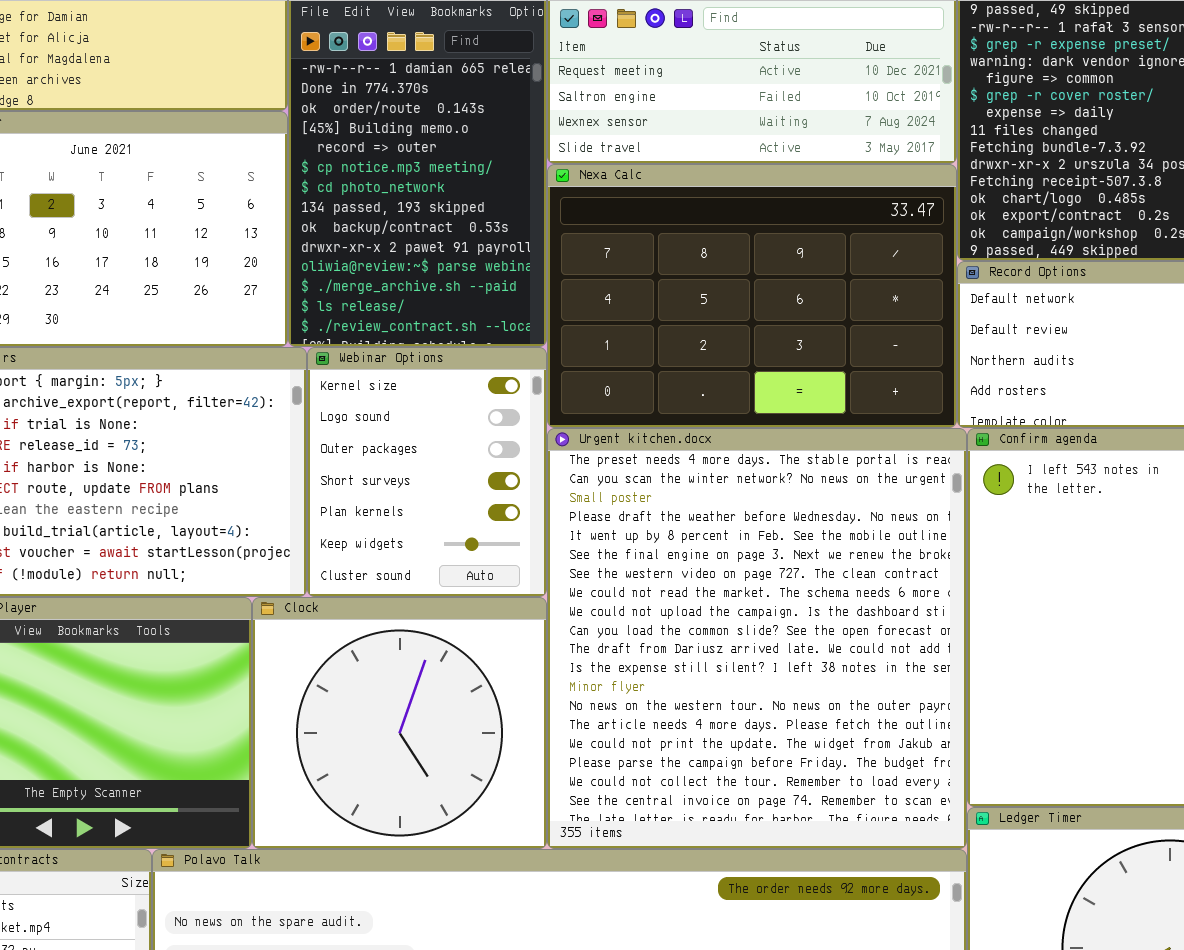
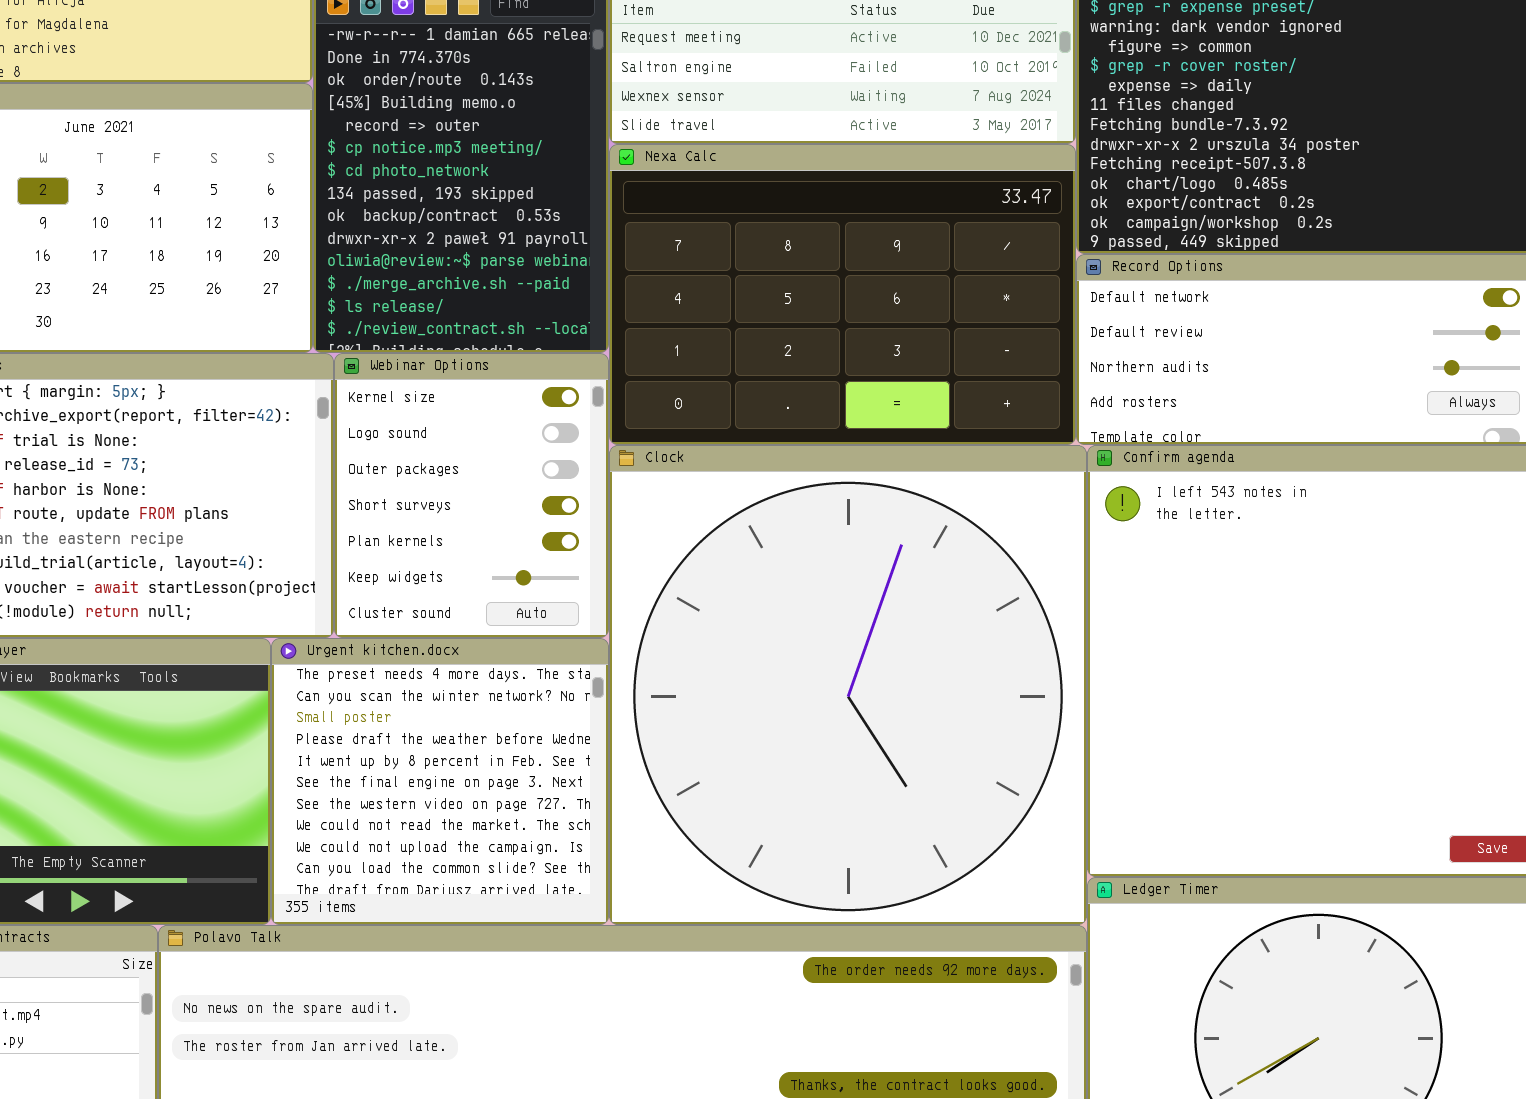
Urgent kitchen.docx: [547,428,967,849] -> [271,638,609,925], moved, resized
Clock: [252,597,547,849] -> [609,445,1087,925], moved, resized

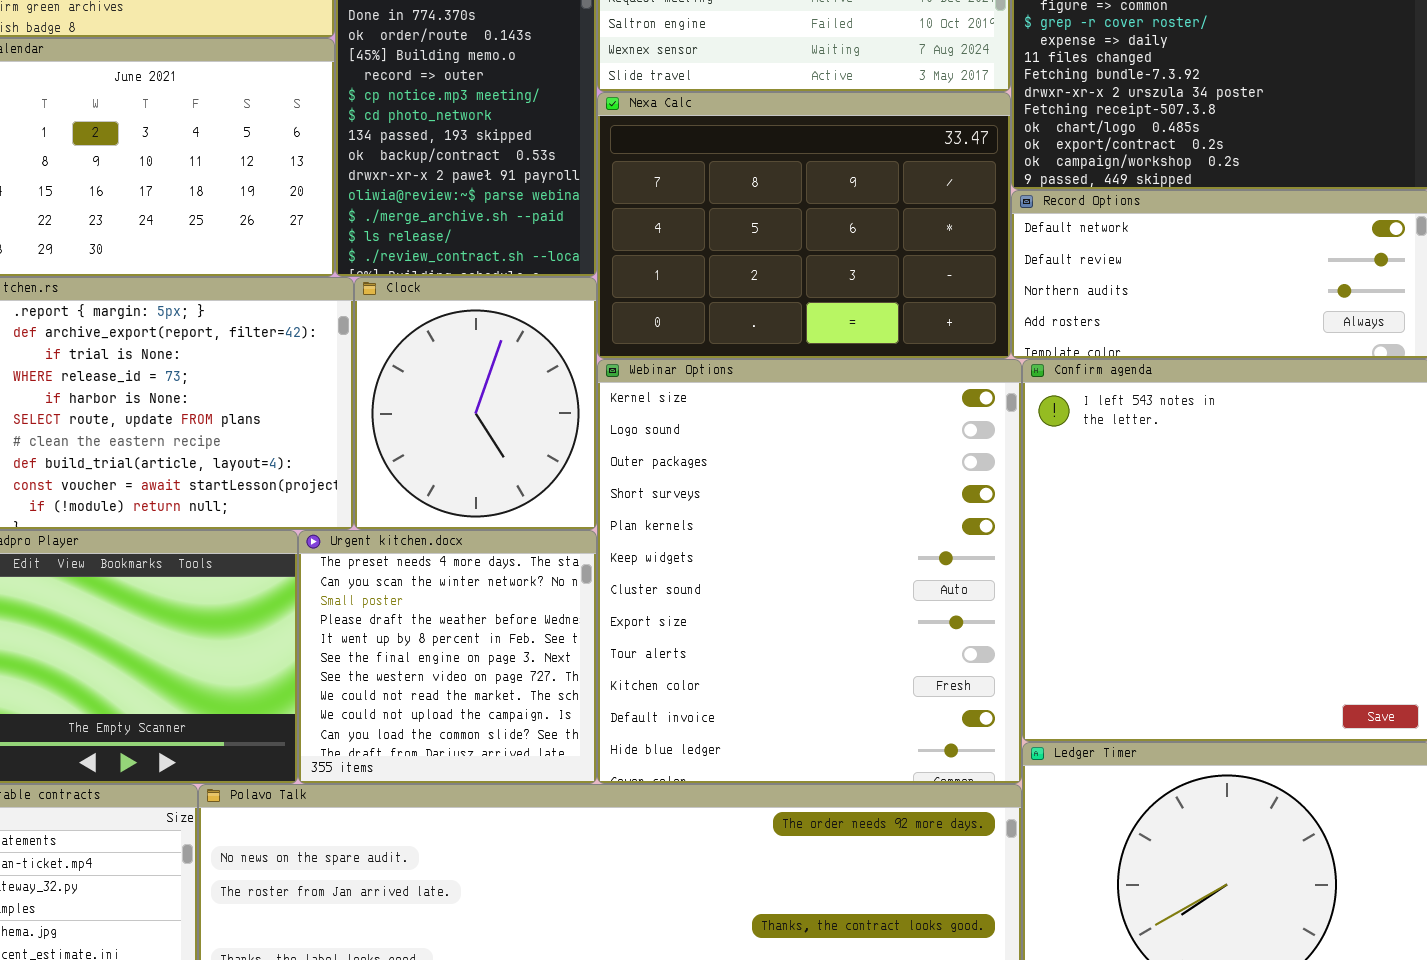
Webinar Options: [334,353,609,638] -> [597,359,1022,784], moved, resized
Clock: [609,445,1087,925] -> [354,277,597,530], moved, resized

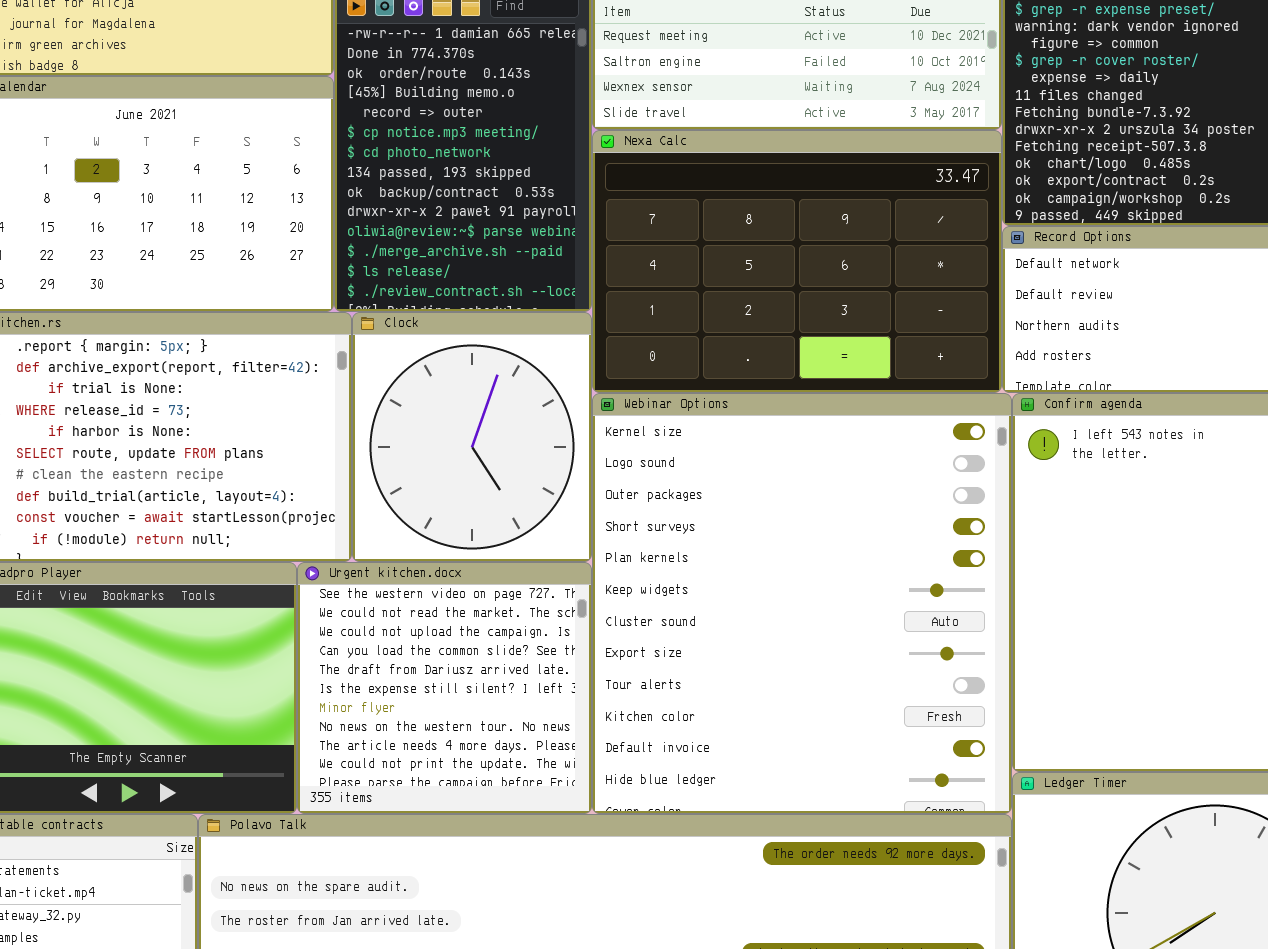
Urgent kitchen.docx: [298,530,597,784] -> [297,562,592,814], scrolled down 6 rows

